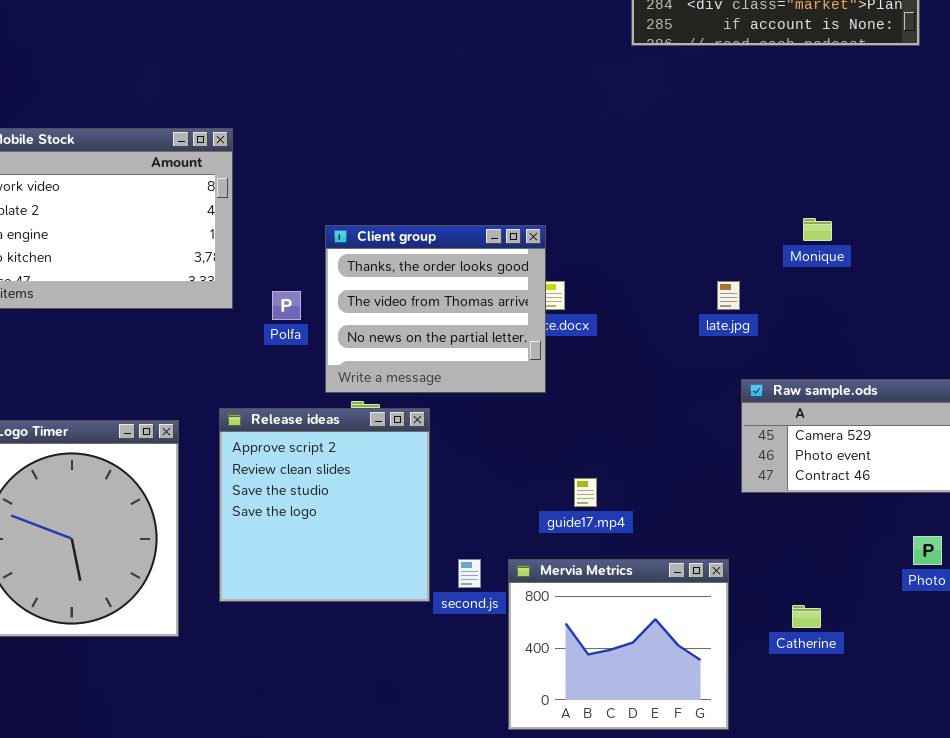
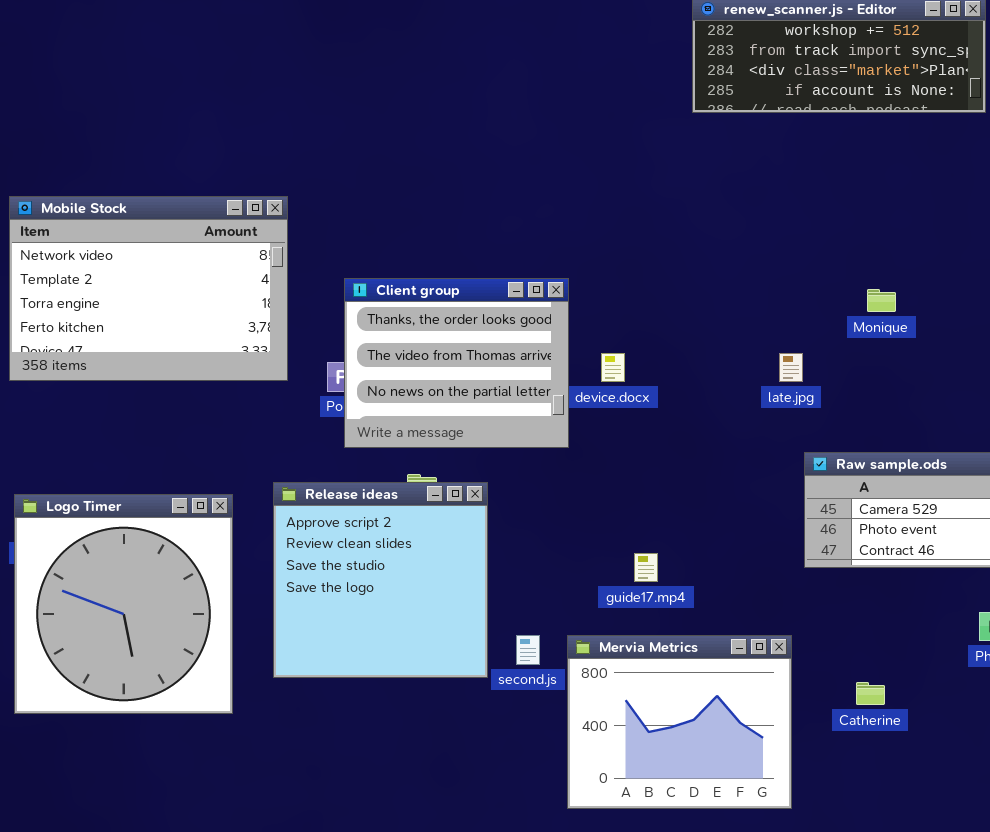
Client group: [325,225,546,393] -> [344,278,569,448], moved

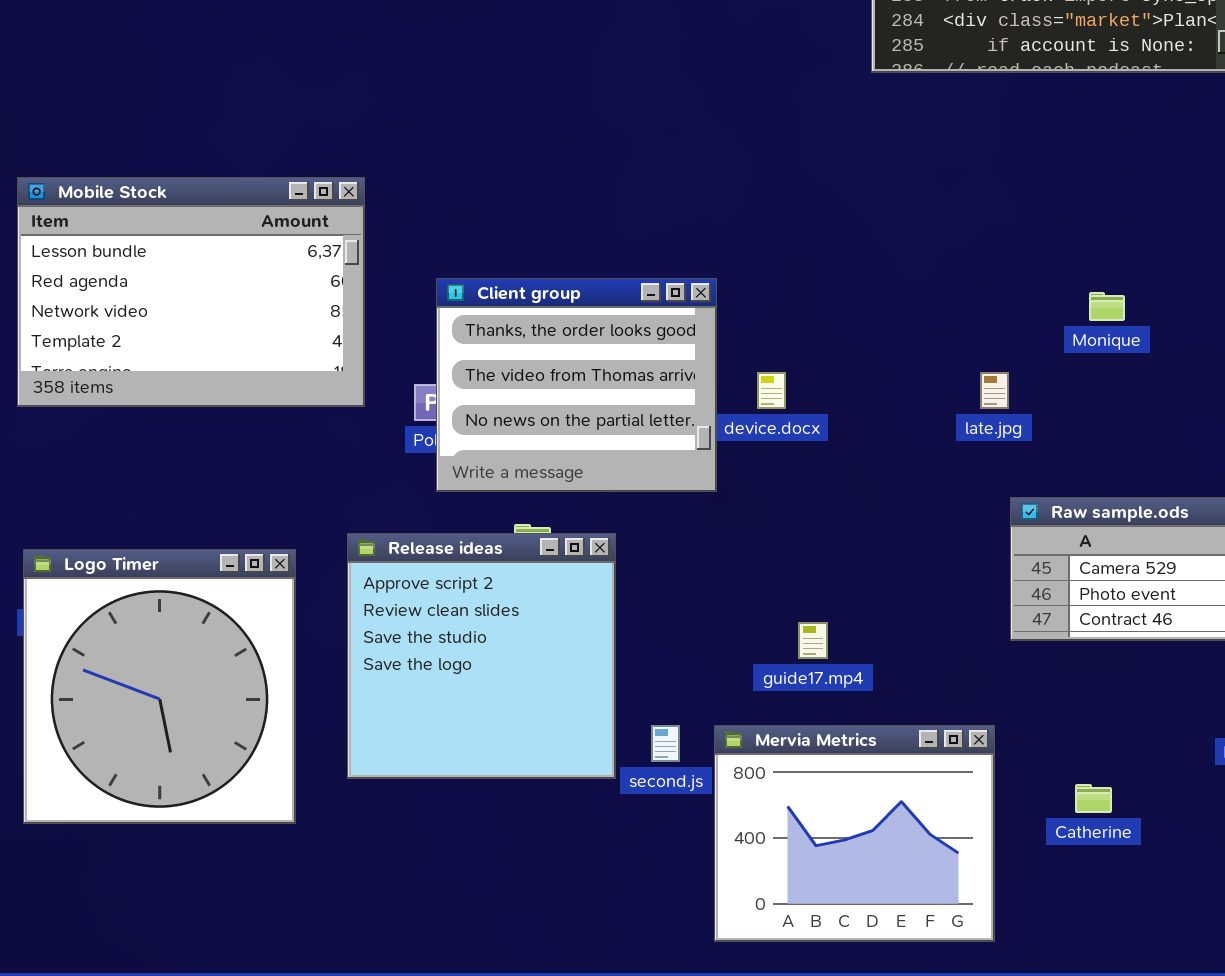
Mobile Stock: [9,196,288,381] -> [17,177,365,407], scrolled up 2 rows

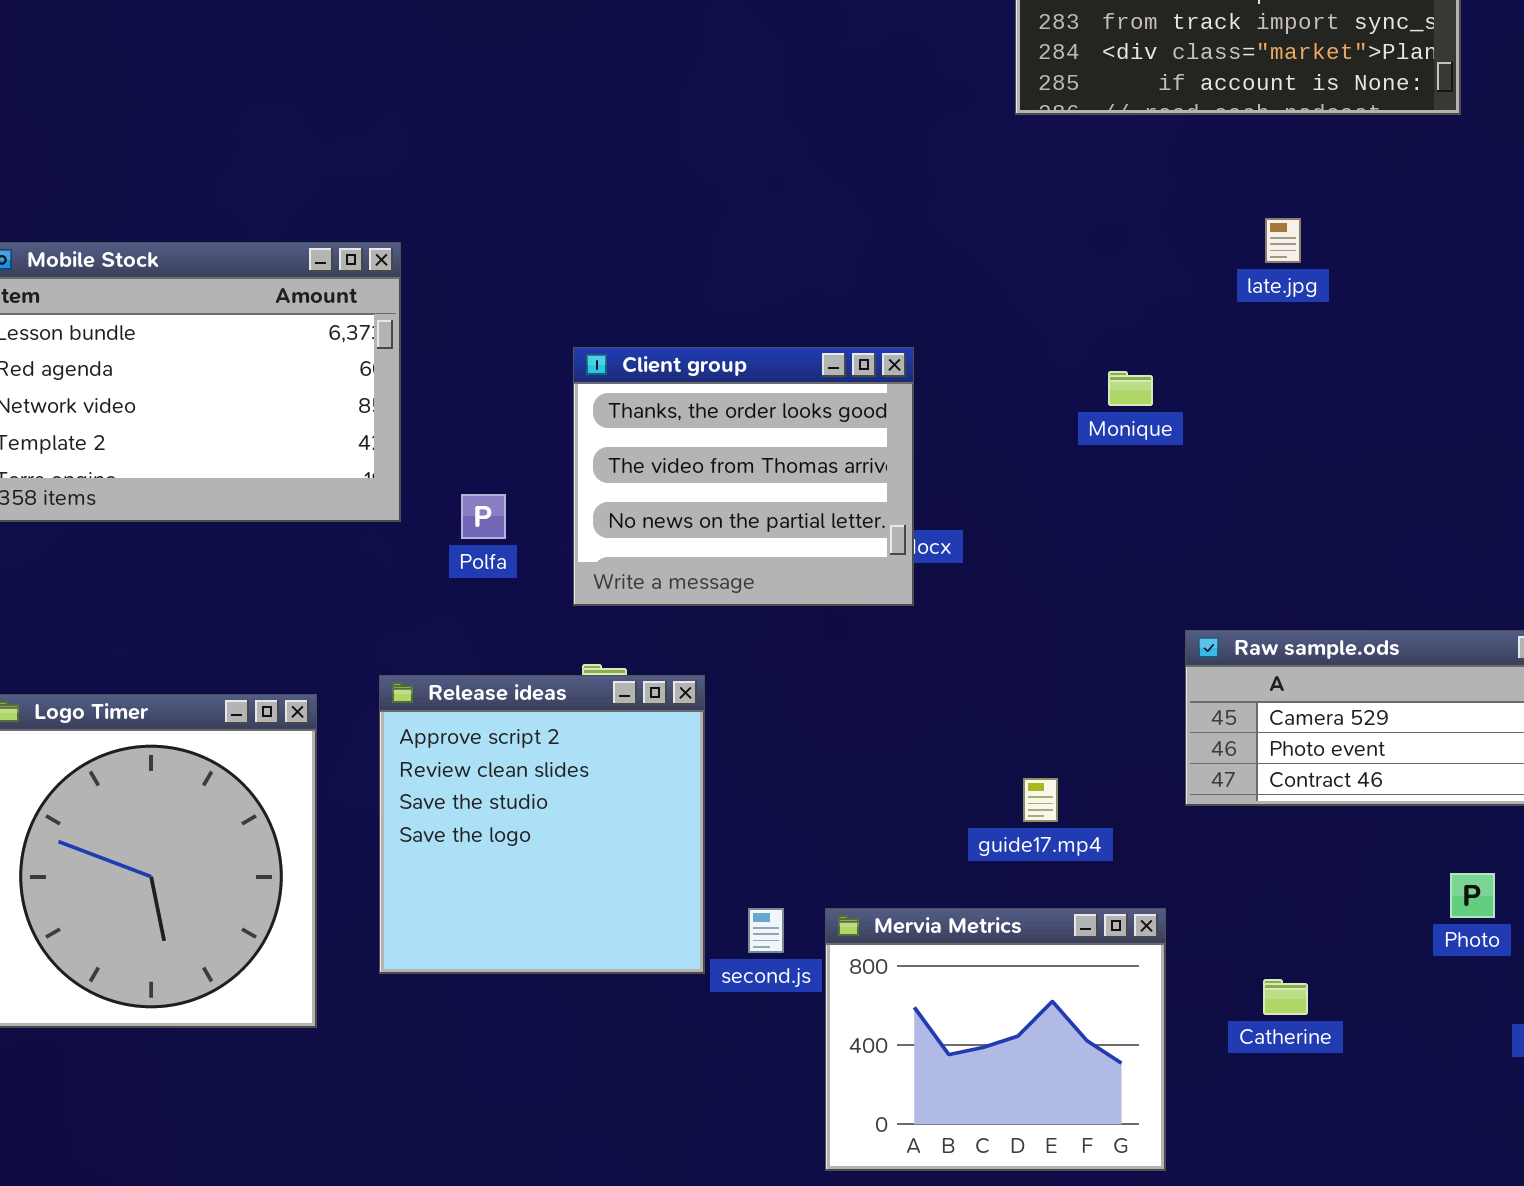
Client group: [436,278,717,492] -> [573,347,914,606], moved
Monique: [1089,292,1125,321] -> [1108,371,1153,406], moved
late.jpg: [980,372,1009,409] -> [1265,218,1301,263], moved
guide17.mp4: [798,622,828,659] -> [1023,778,1058,822], moved

